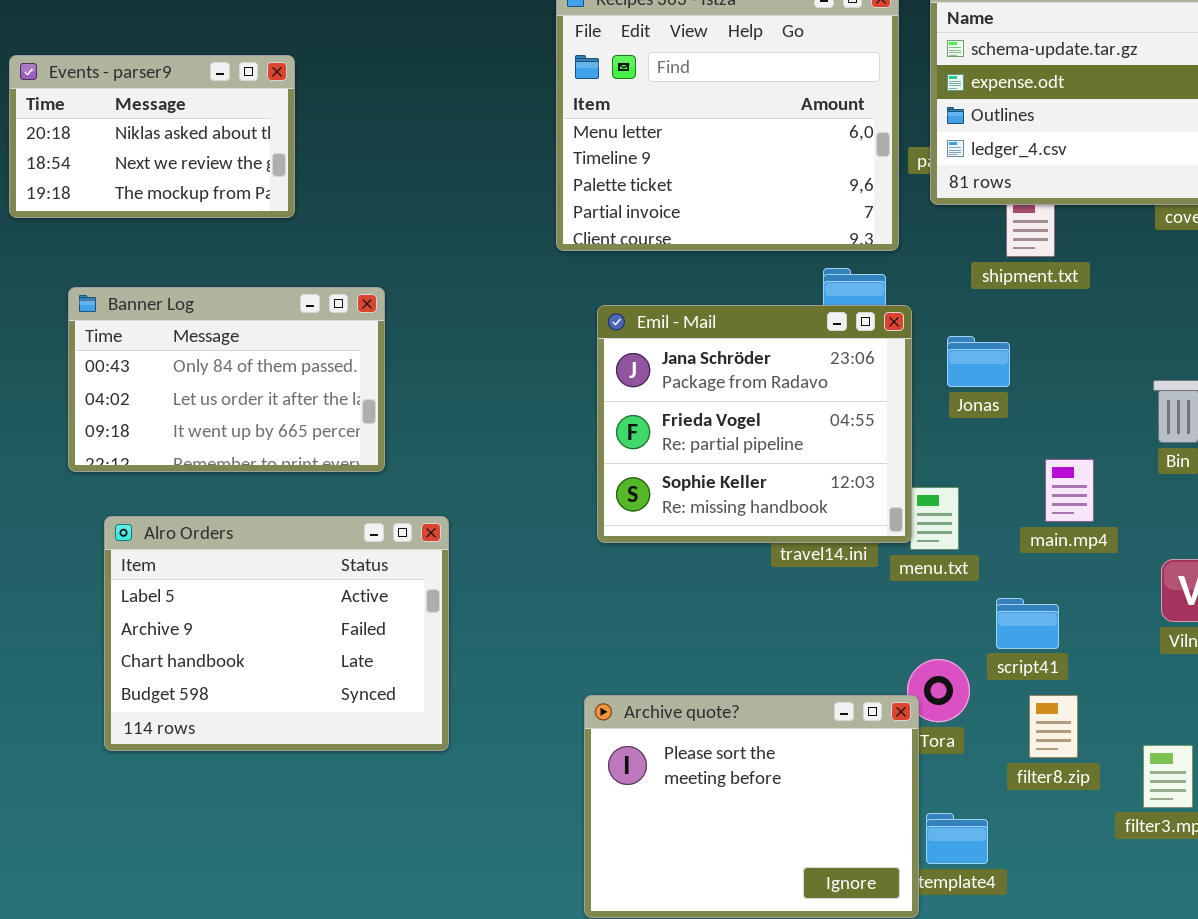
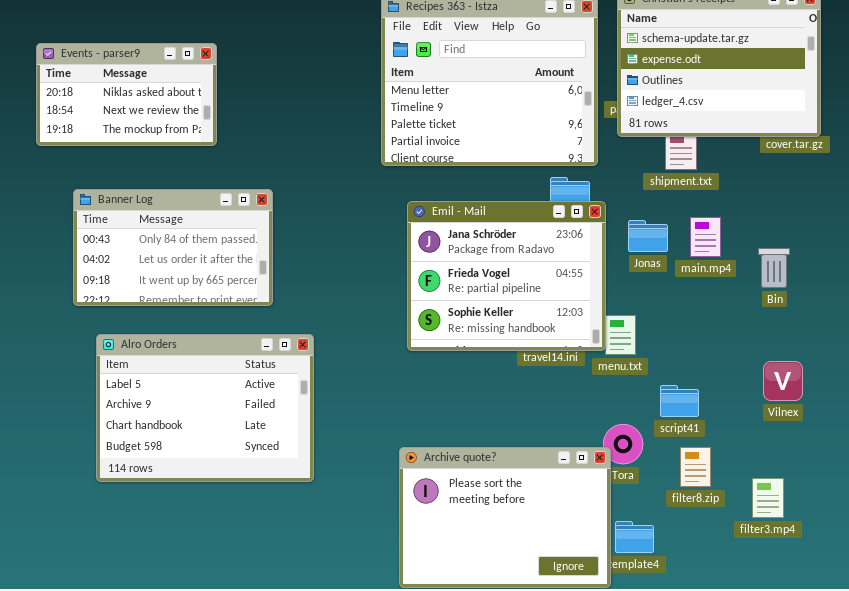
main.mp4: [1045,459,1094,522] -> [690,217,721,257], moved

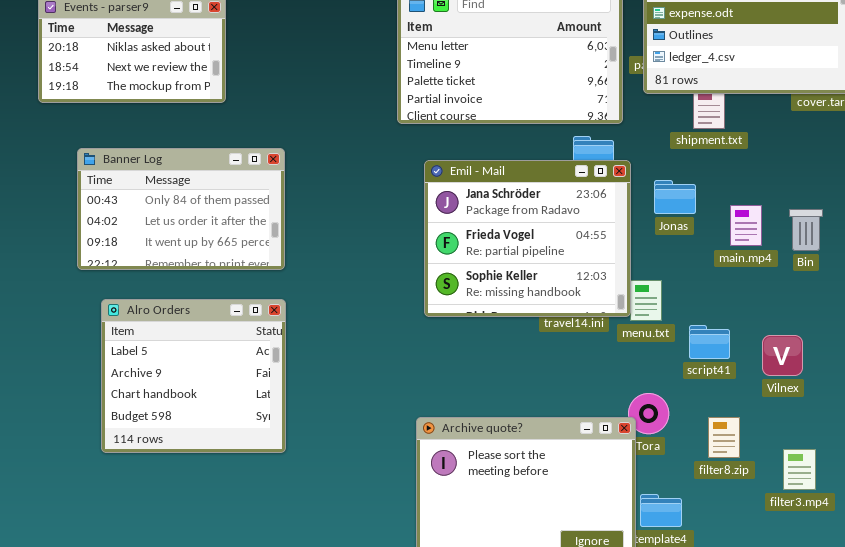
main.mp4: [690,217,721,257] -> [730,205,762,246], moved
Alro Orders: [96,334,314,482] -> [101,299,286,453], resized
Vilnex: [763,361,803,401] -> [762,335,803,376], moved
script41: [660,385,699,417] -> [689,325,730,359], moved

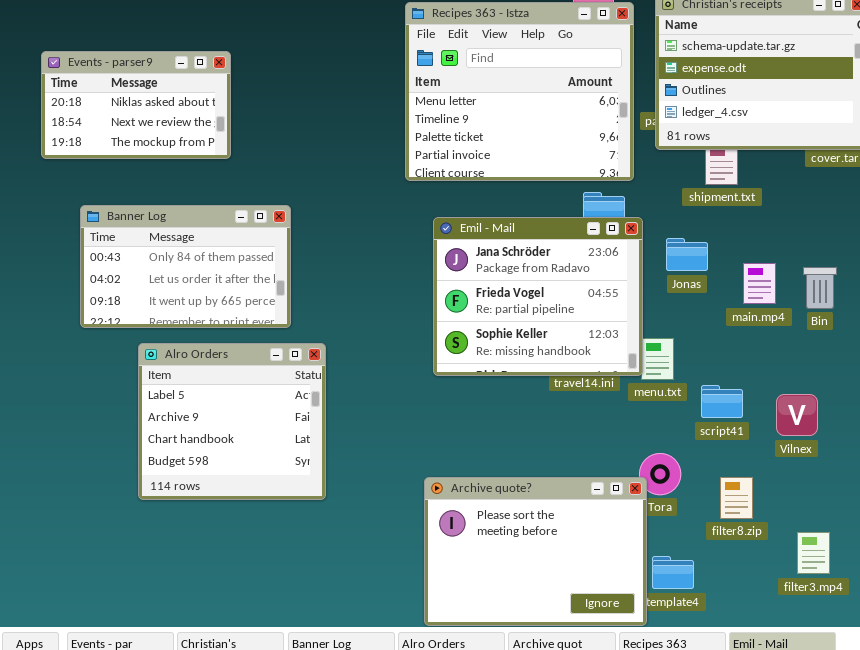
Alro Orders: [101,299,286,453] -> [138,343,326,500], moved
filter3.mp4: [783,449,816,490] -> [797,532,830,574], moved

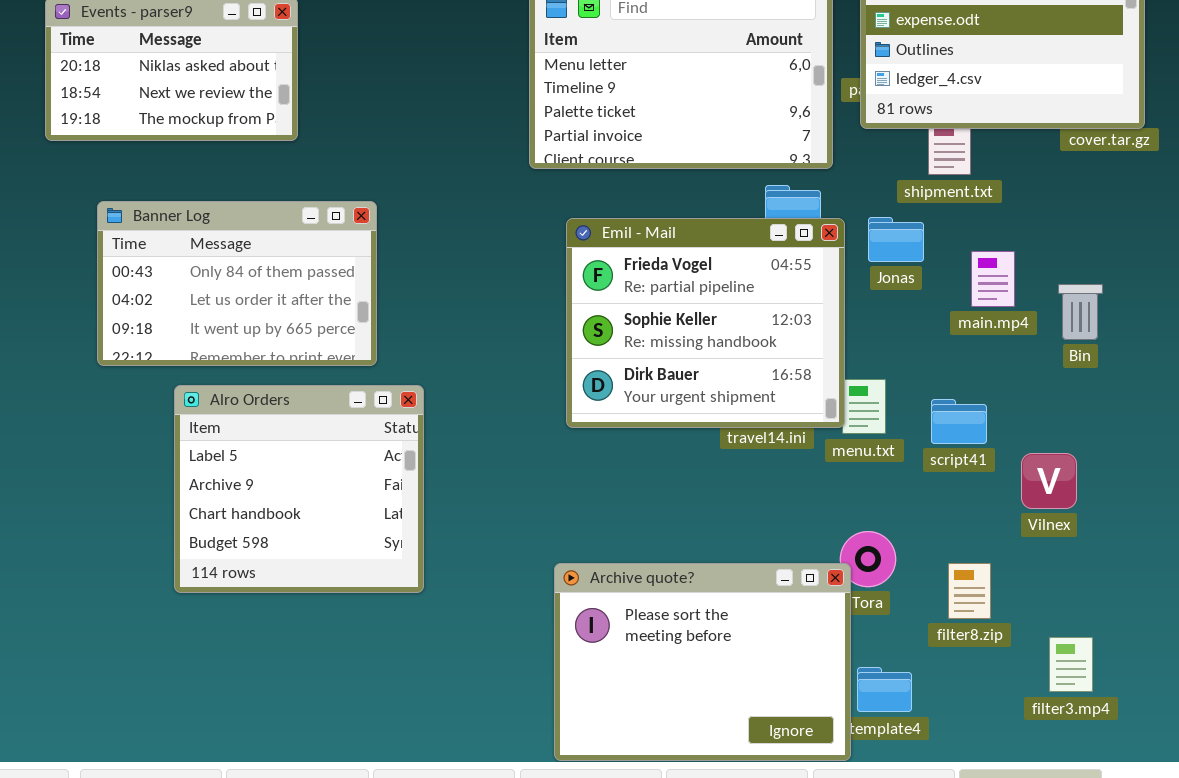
Emil - Mail: [433,217,643,376] -> [566,218,845,428], scrolled down 1 row
Jonas: [666,238,708,271] -> [868,217,924,262], moved
main.mp4: [743,263,776,304] -> [971,251,1015,307], moved
script41: [701,385,743,418] -> [931,399,987,444], moved

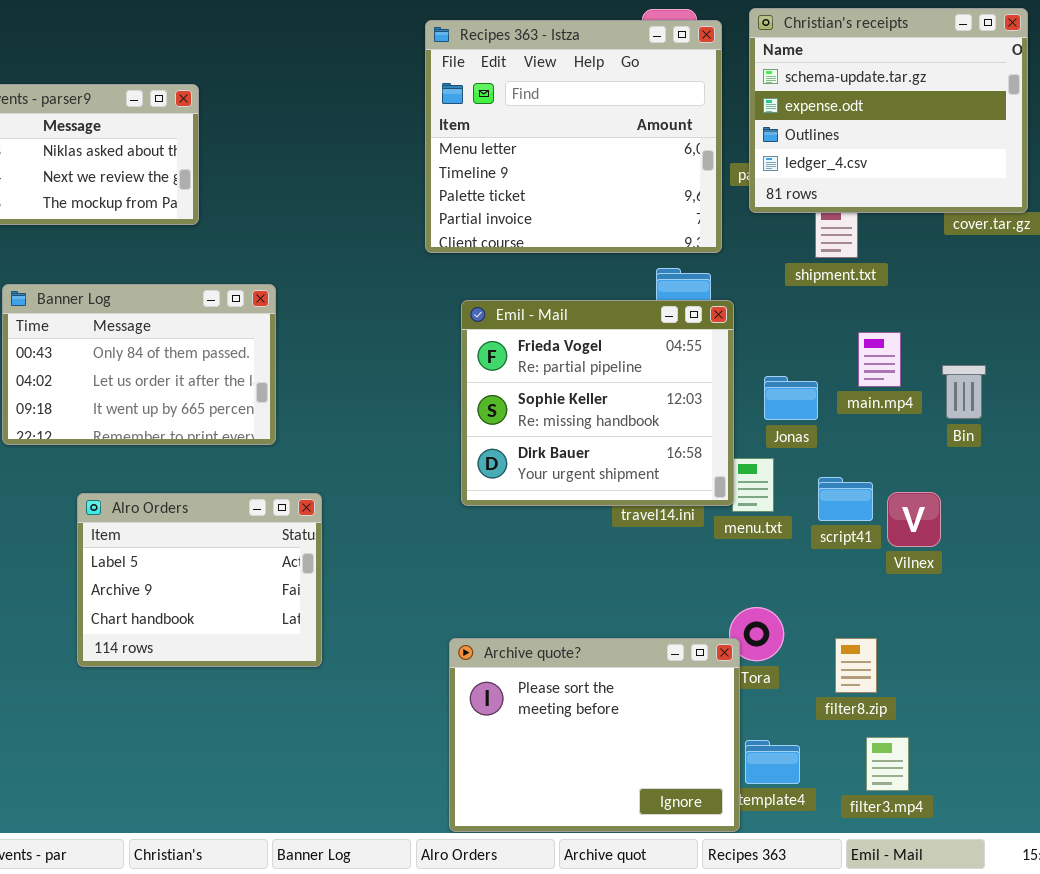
Jonas: [868,217,924,262] -> [764,376,818,420], moved
Alro Orders: [174,385,424,593] -> [77,493,322,667], resized
Vilnex: [1021,453,1077,509] -> [887,492,941,547], moved
filter3.mp4: [1049,637,1093,692] -> [866,737,909,791], moved

